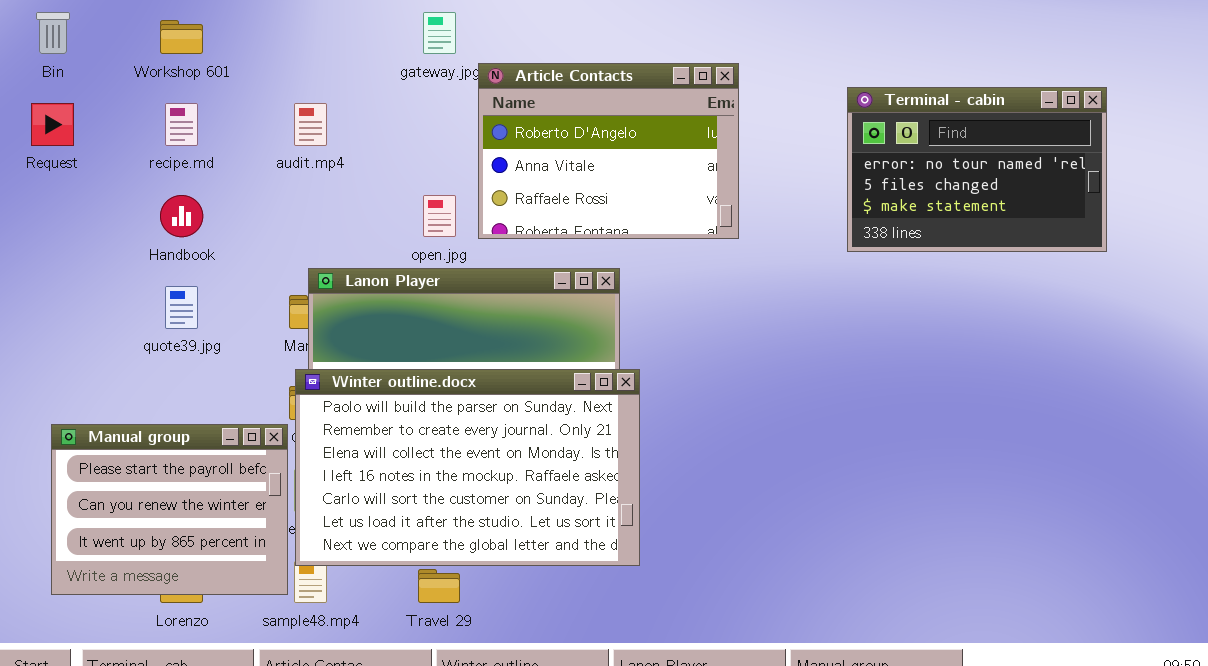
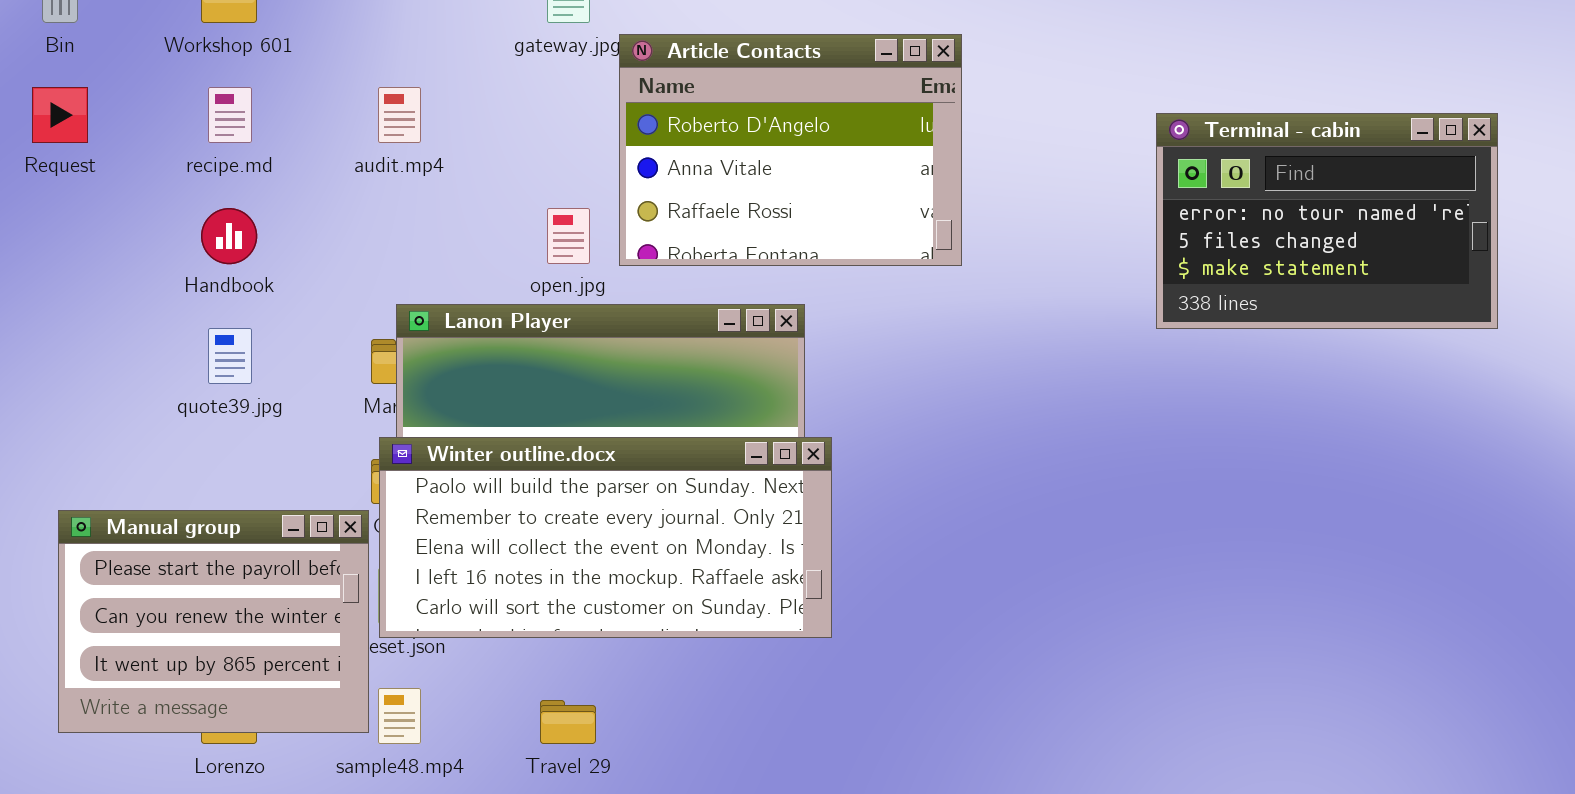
Terminal - cabin: [847,87,1107,252] -> [1156,113,1498,329], moved
Winter outline.docx: [295,369,640,566] -> [379,437,832,638], resized

